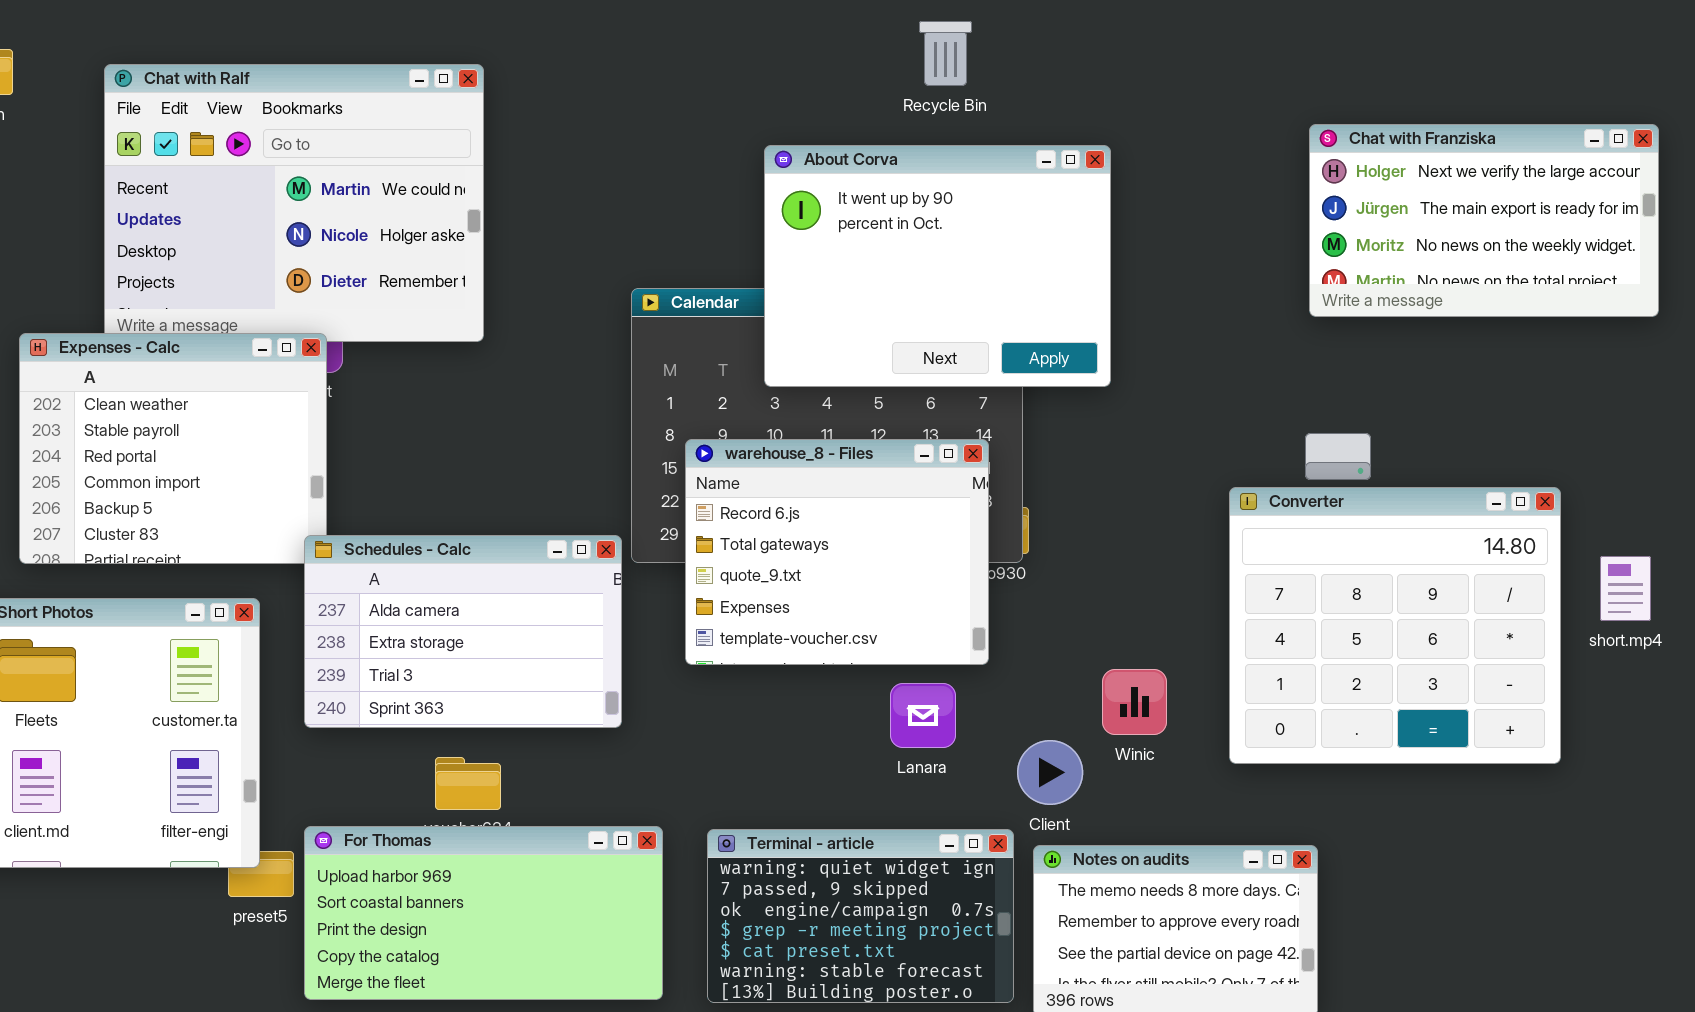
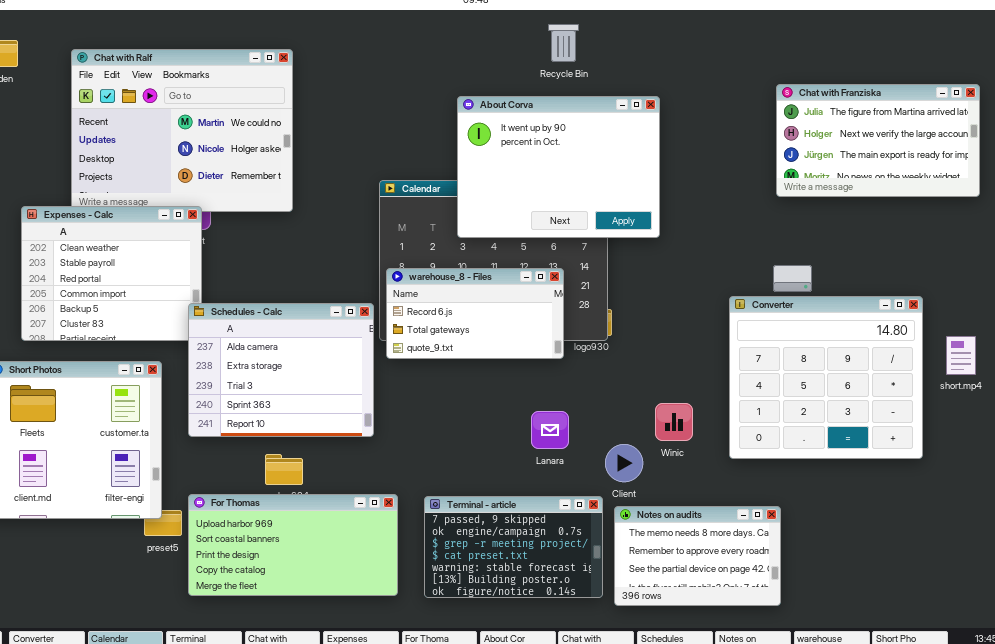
Chat with Franziska: [1309,124,1659,317] -> [776,84,980,197], scrolled up 1 row
warehouse_8 - Files: [685,439,989,665] -> [386,268,564,359], moved, resized
Schedules - Calc: [304,535,622,728] -> [188,303,374,437], resized
Terminal - article: [707,829,1014,1003] -> [424,496,603,598], scrolled down 1 row

